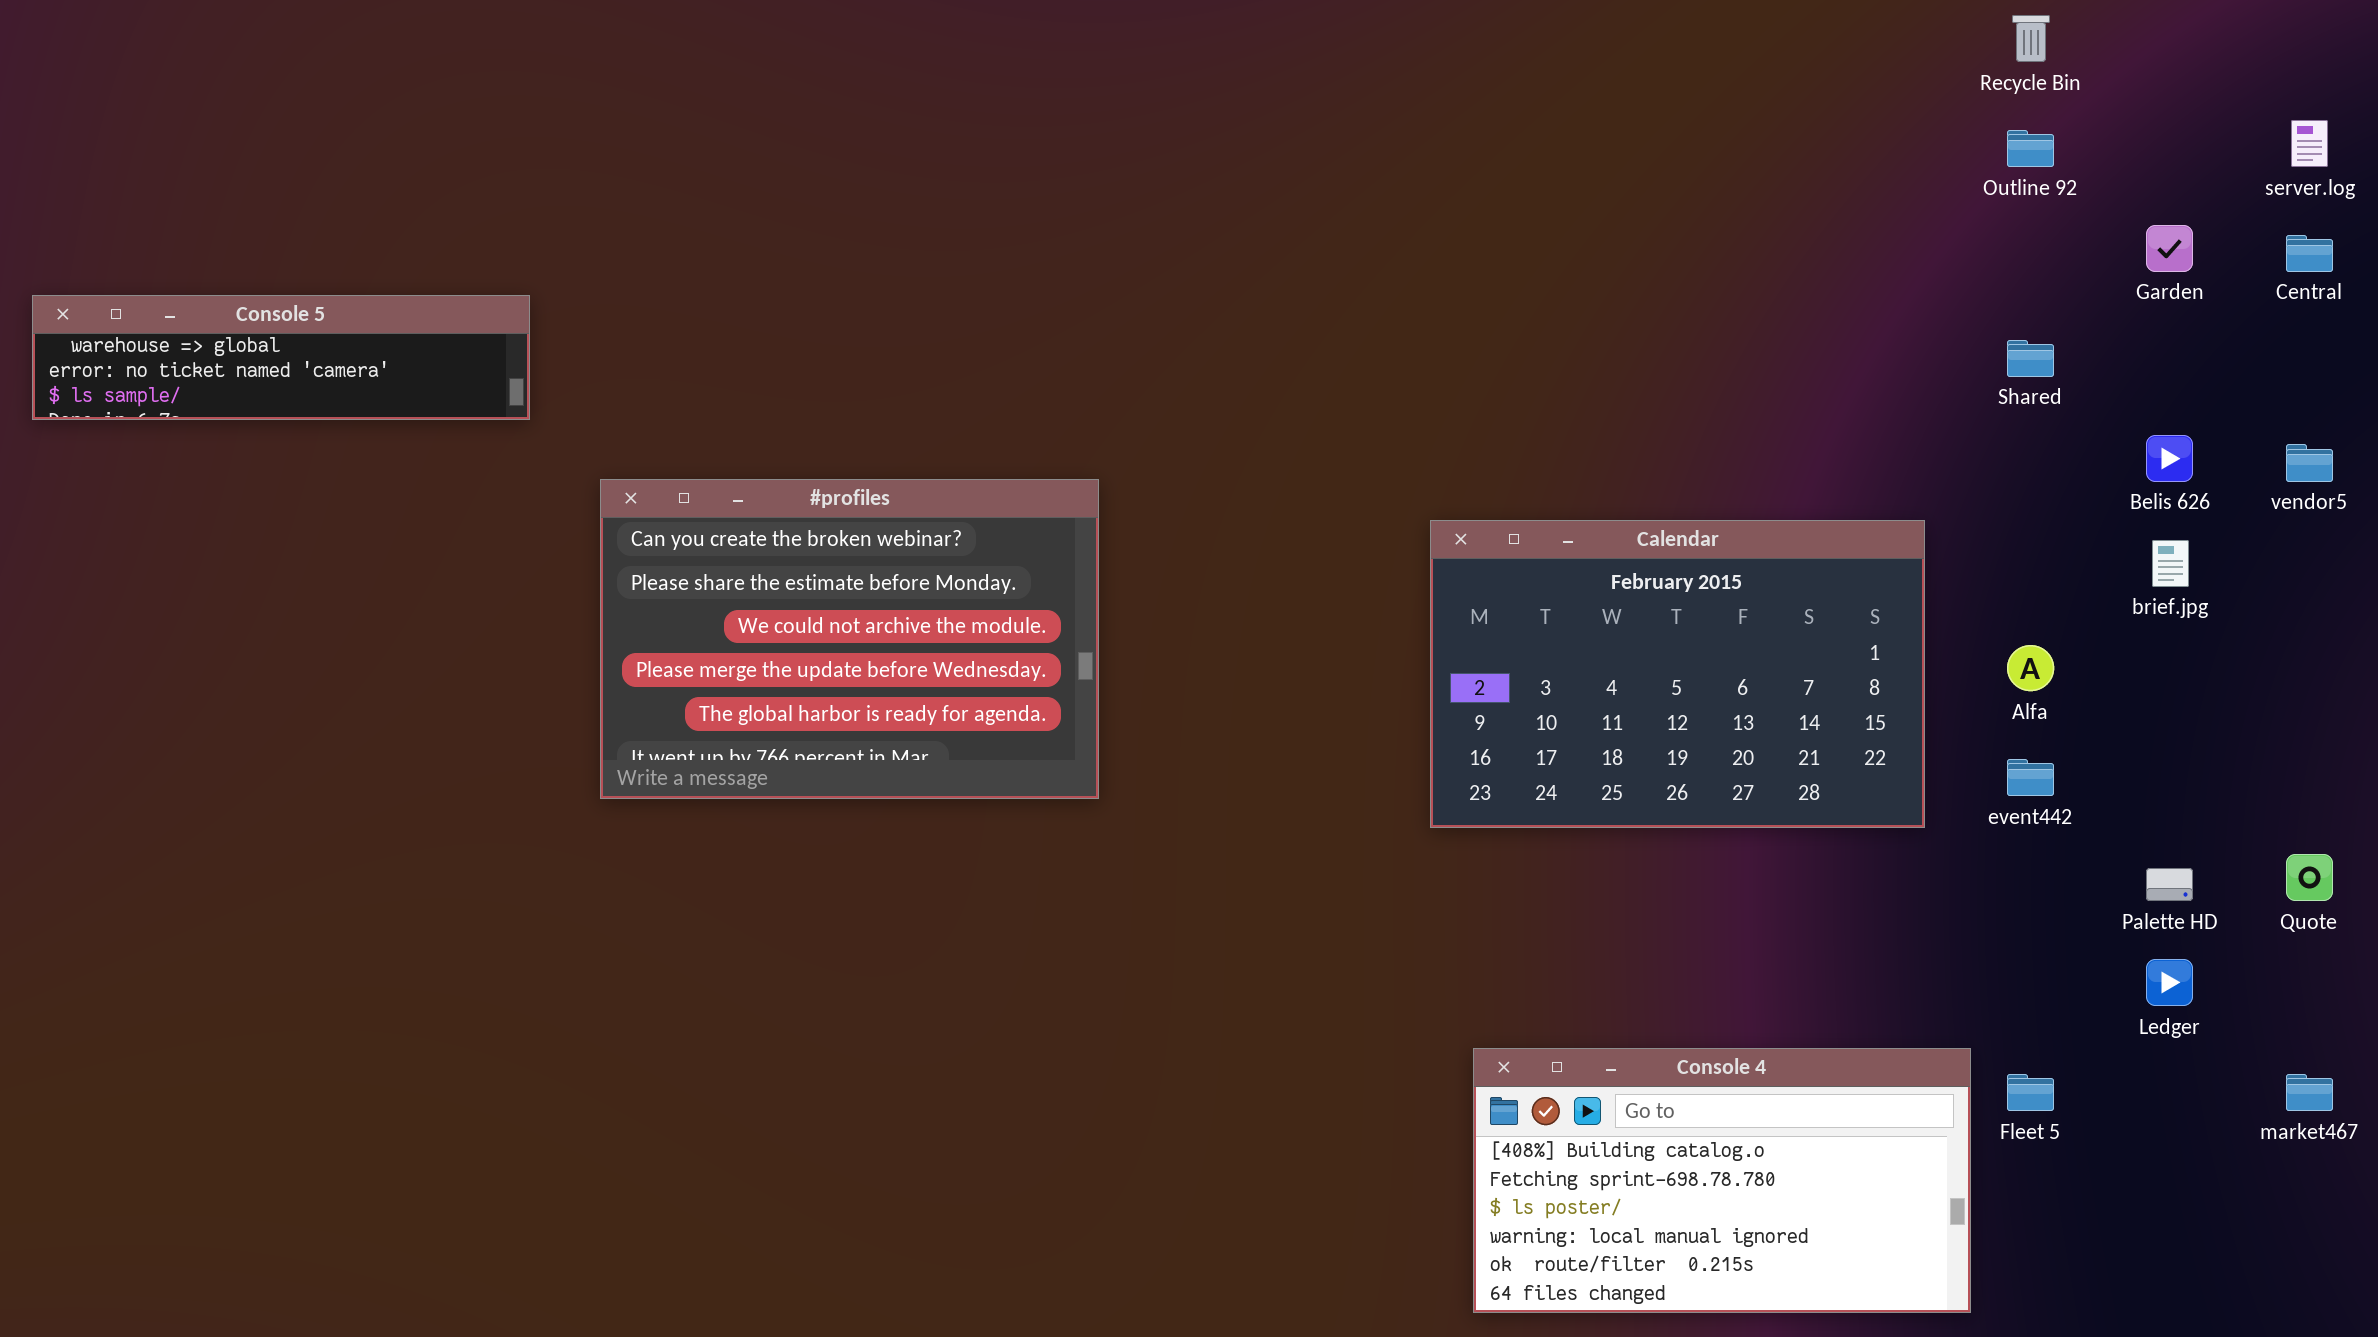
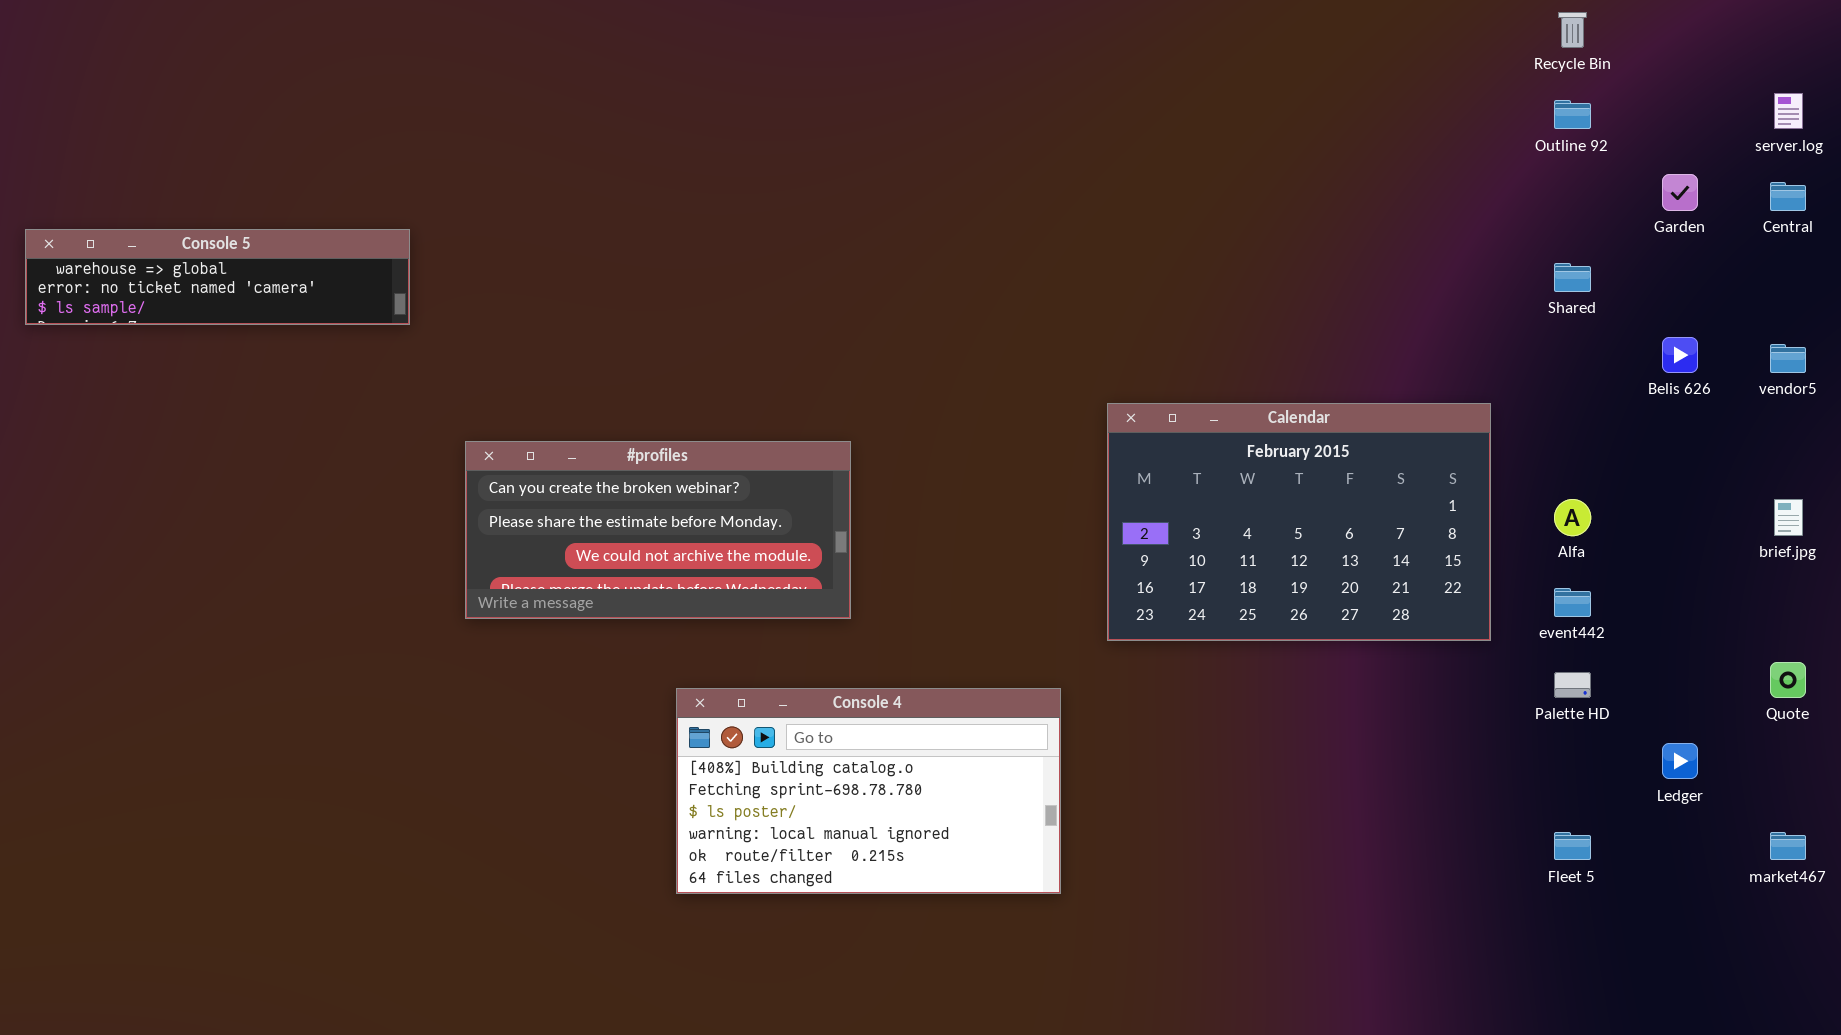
#profiles: [600,479,1099,799] -> [465,441,851,619], resized
brief.jpg: [2152,540,2189,587] -> [1774,499,1803,536], moved
Palette HD: [2146,868,2193,901] -> [1554,672,1591,698], moved
Console 4: [1473,1048,1971,1313] -> [676,688,1061,894], moved

